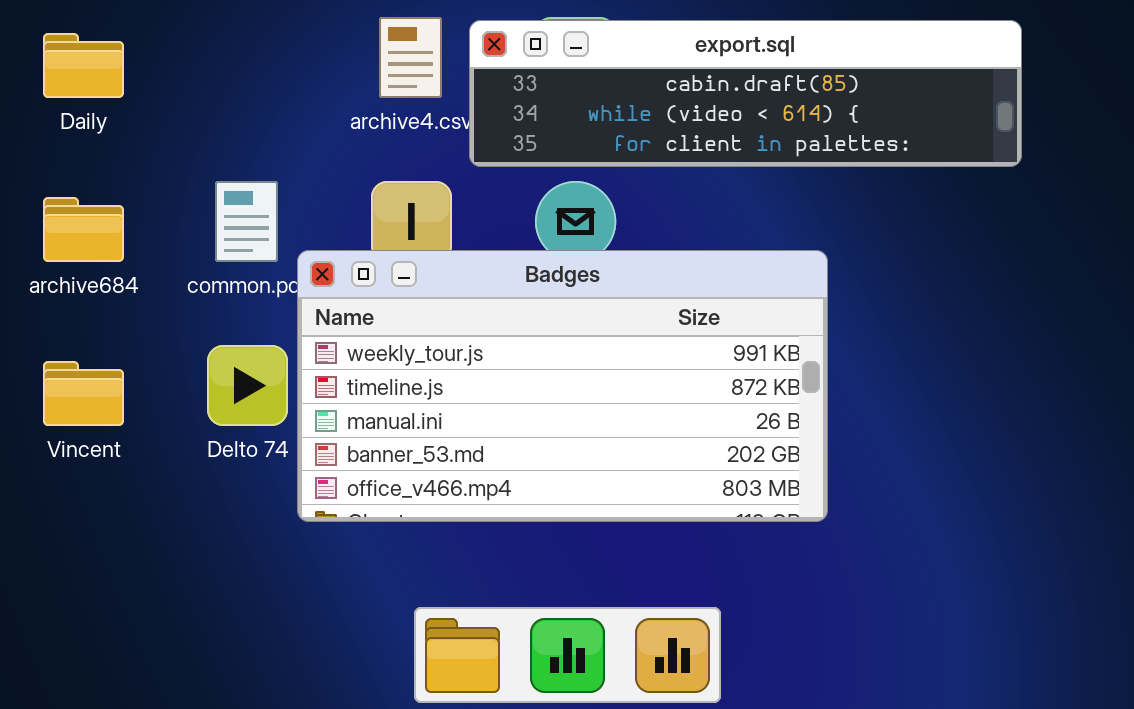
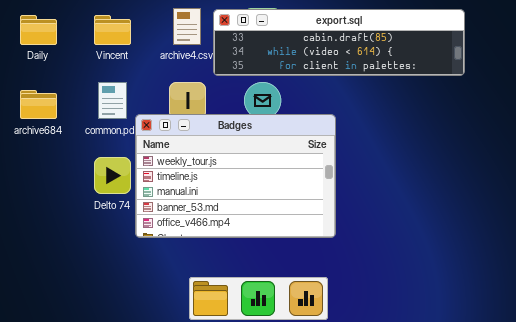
Badges: [297,250,828,522] -> [135,114,336,238], resized
Vincent: [43,361,124,426] -> [94,15,131,45], moved

